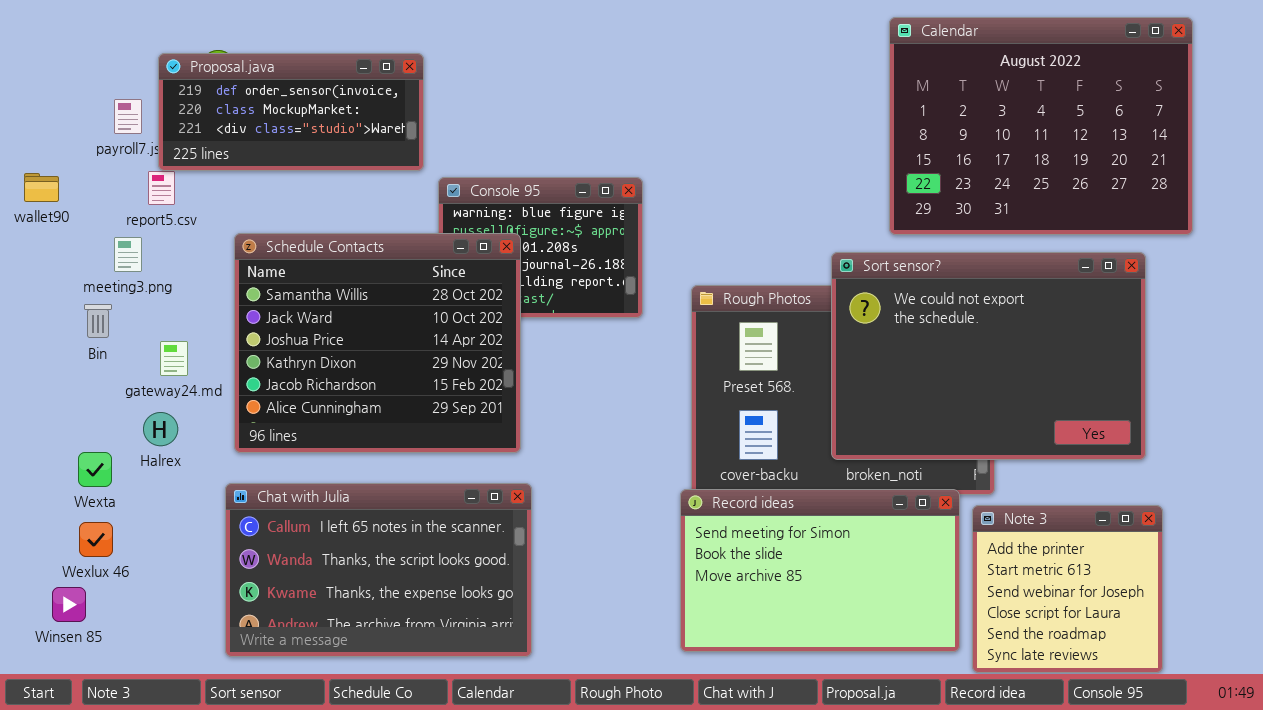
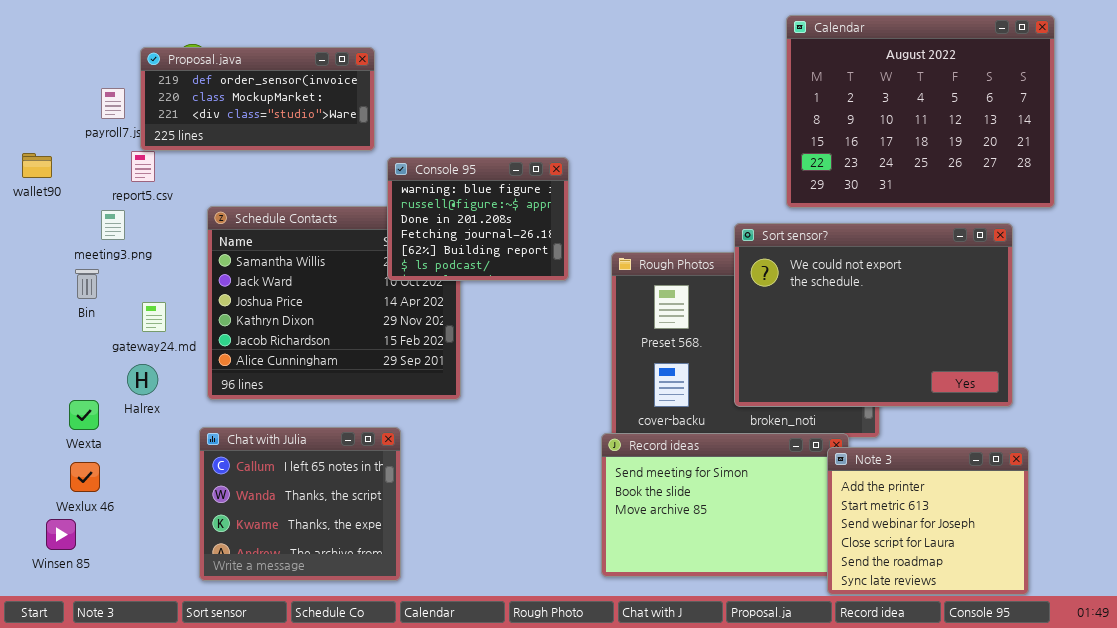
Console 95: [438,177,643,318] -> [387,157,569,281], raised
Chat with Julia: [225,483,532,657] -> [199,427,401,581], resized
Note 3: [972,505,1163,673] -> [827,447,1029,595], resized

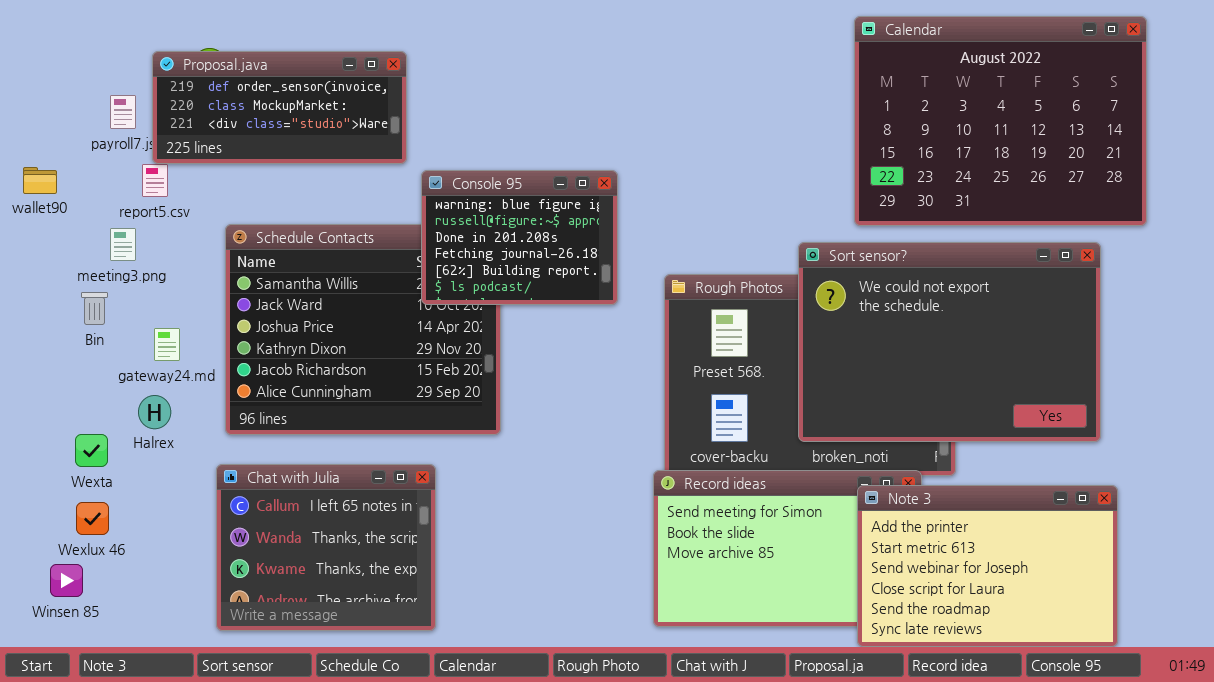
Note 3: [827,447,1029,595] -> [857,485,1118,647], resized

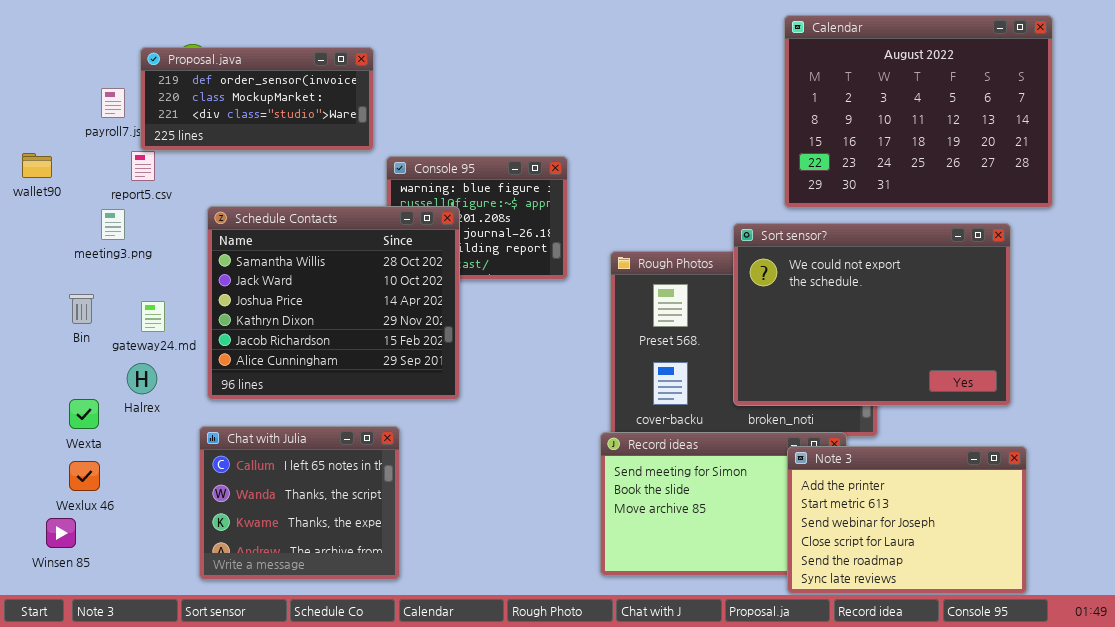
Schedule Contacts: [225,224,501,435] -> [207,206,460,400], raised
Bin: [81,292,108,325] -> [69,294,94,324], moved

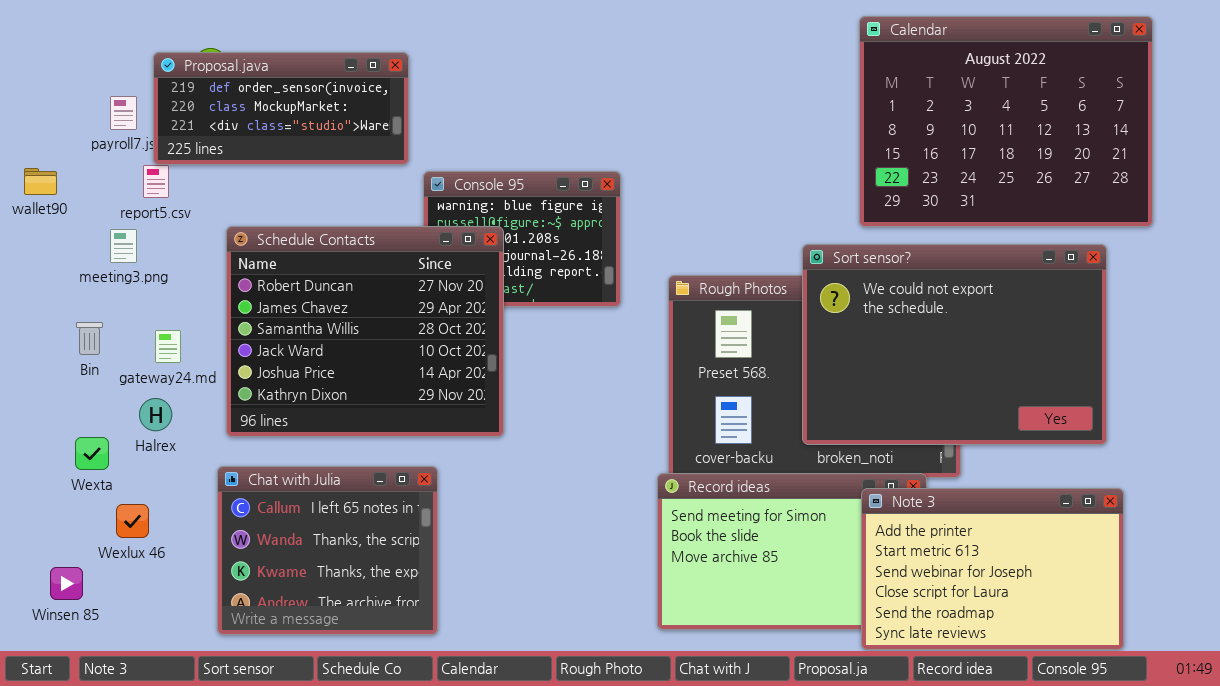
Schedule Contacts: [207,206,460,400] -> [226,226,504,437], scrolled up 2 rows
Wexlux 46: [69,461,100,491] -> [116,504,149,538], moved

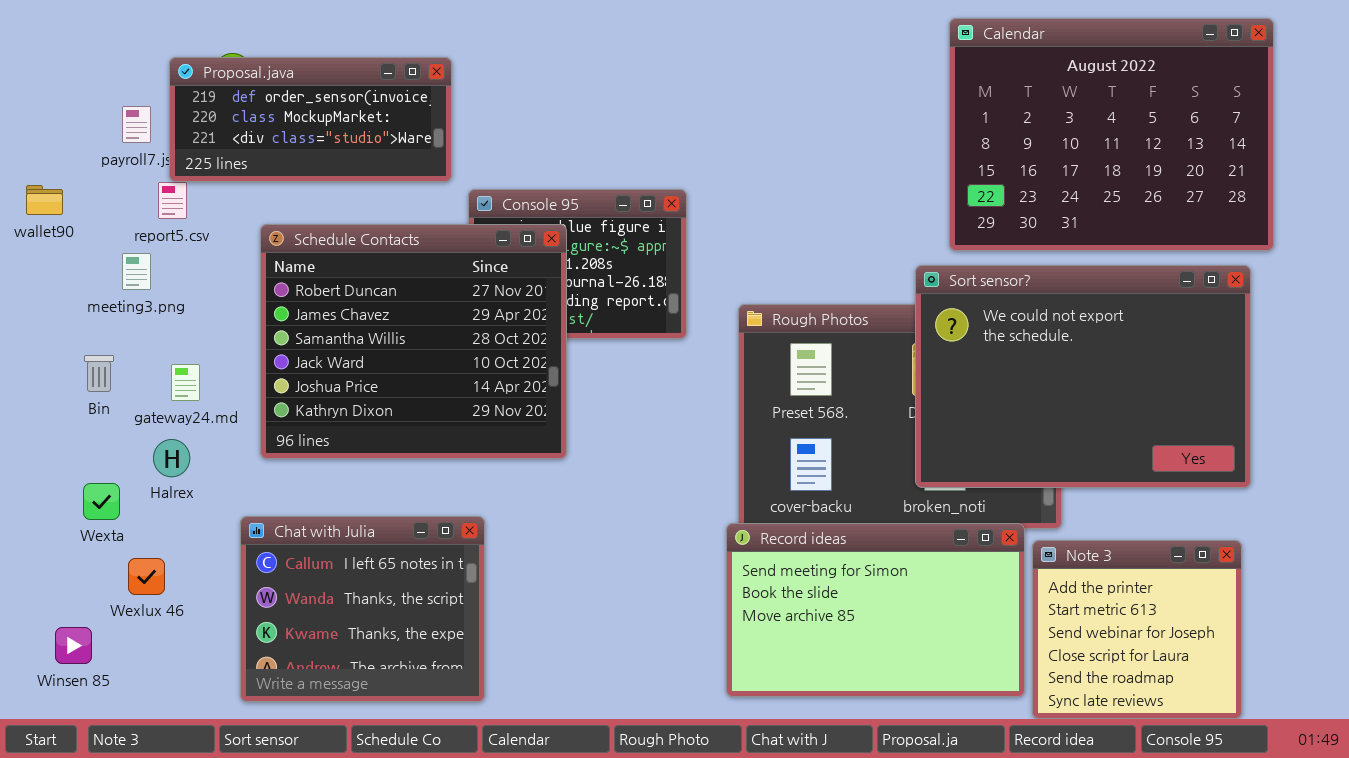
Schedule Contacts: [226,226,504,437] -> [260,224,567,459], moved
Sort sensor?: [802,244,1107,445] -> [915,265,1251,488], moved
Note 3: [861,488,1124,650] -> [1032,540,1242,719], resized

